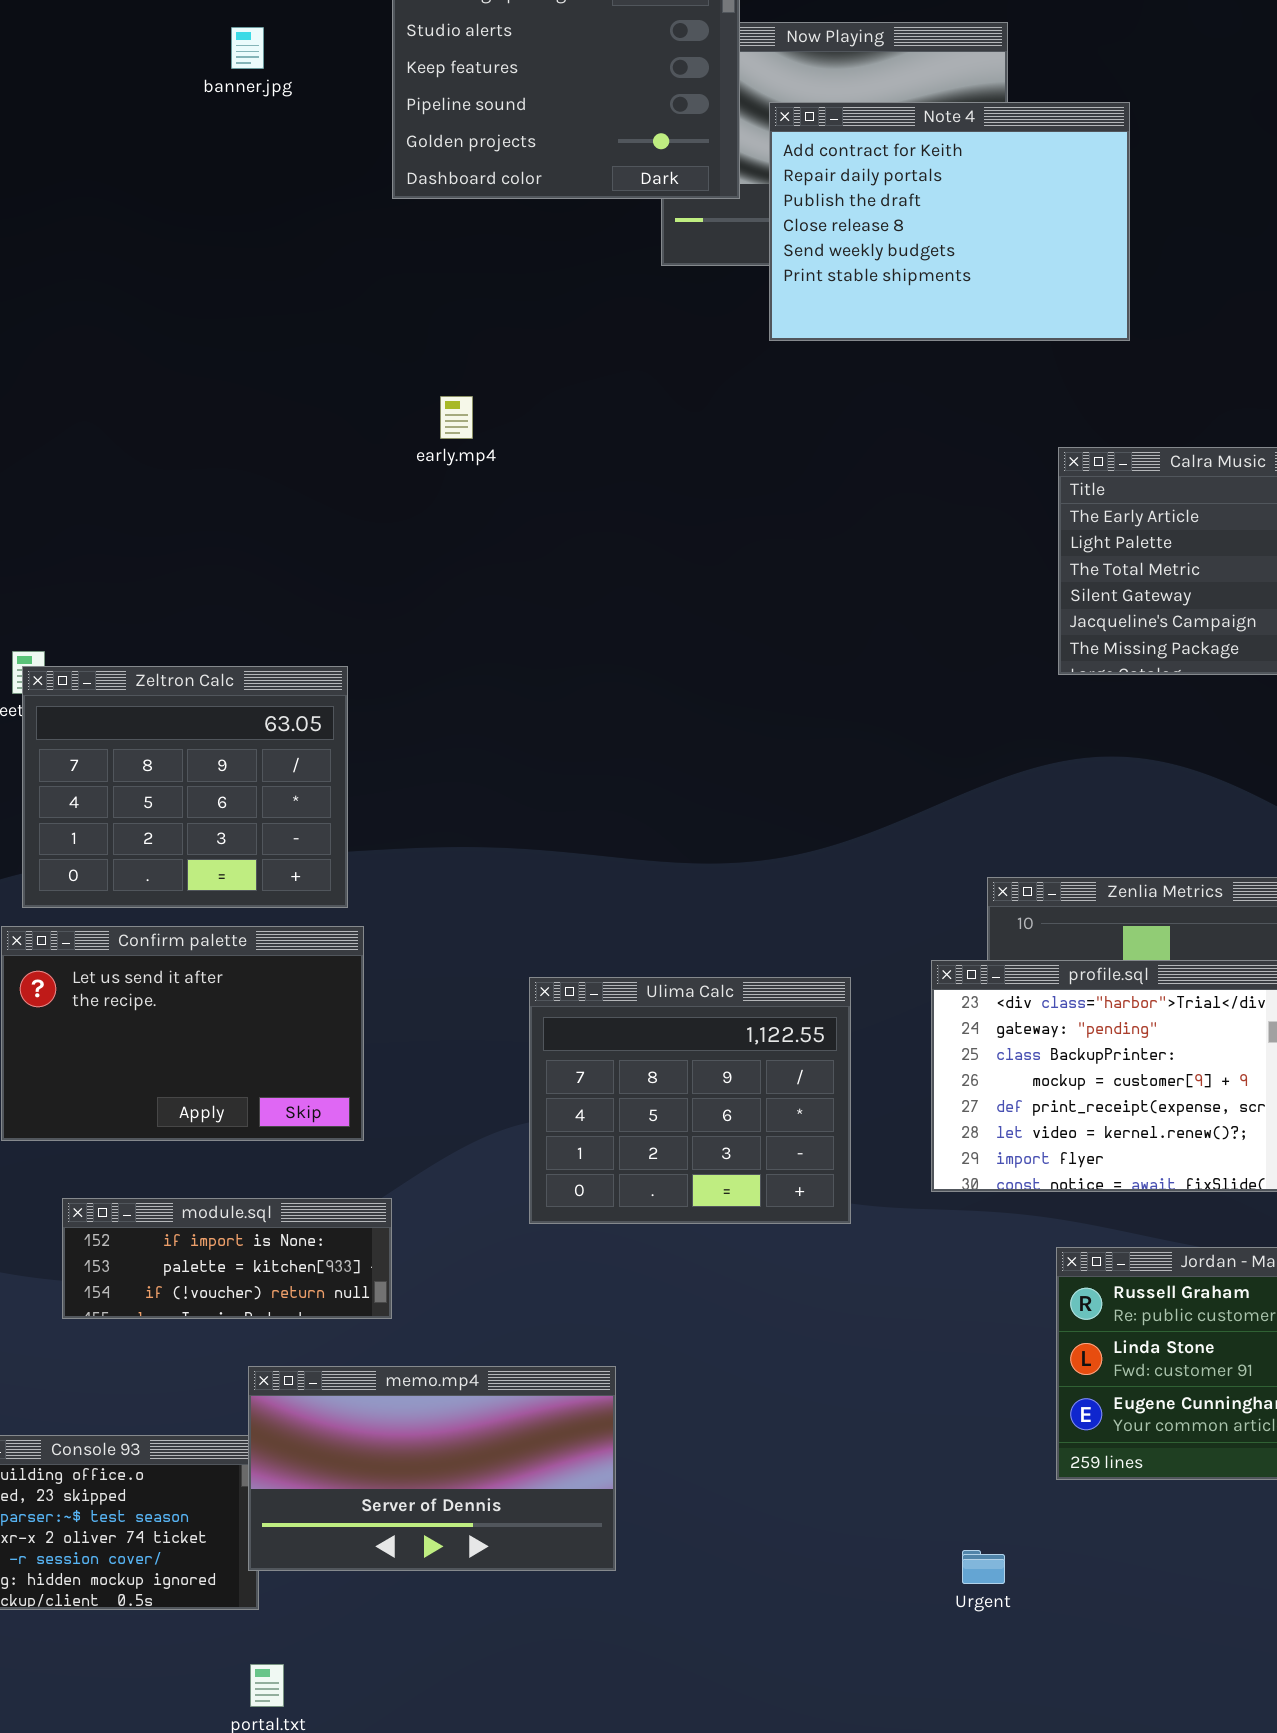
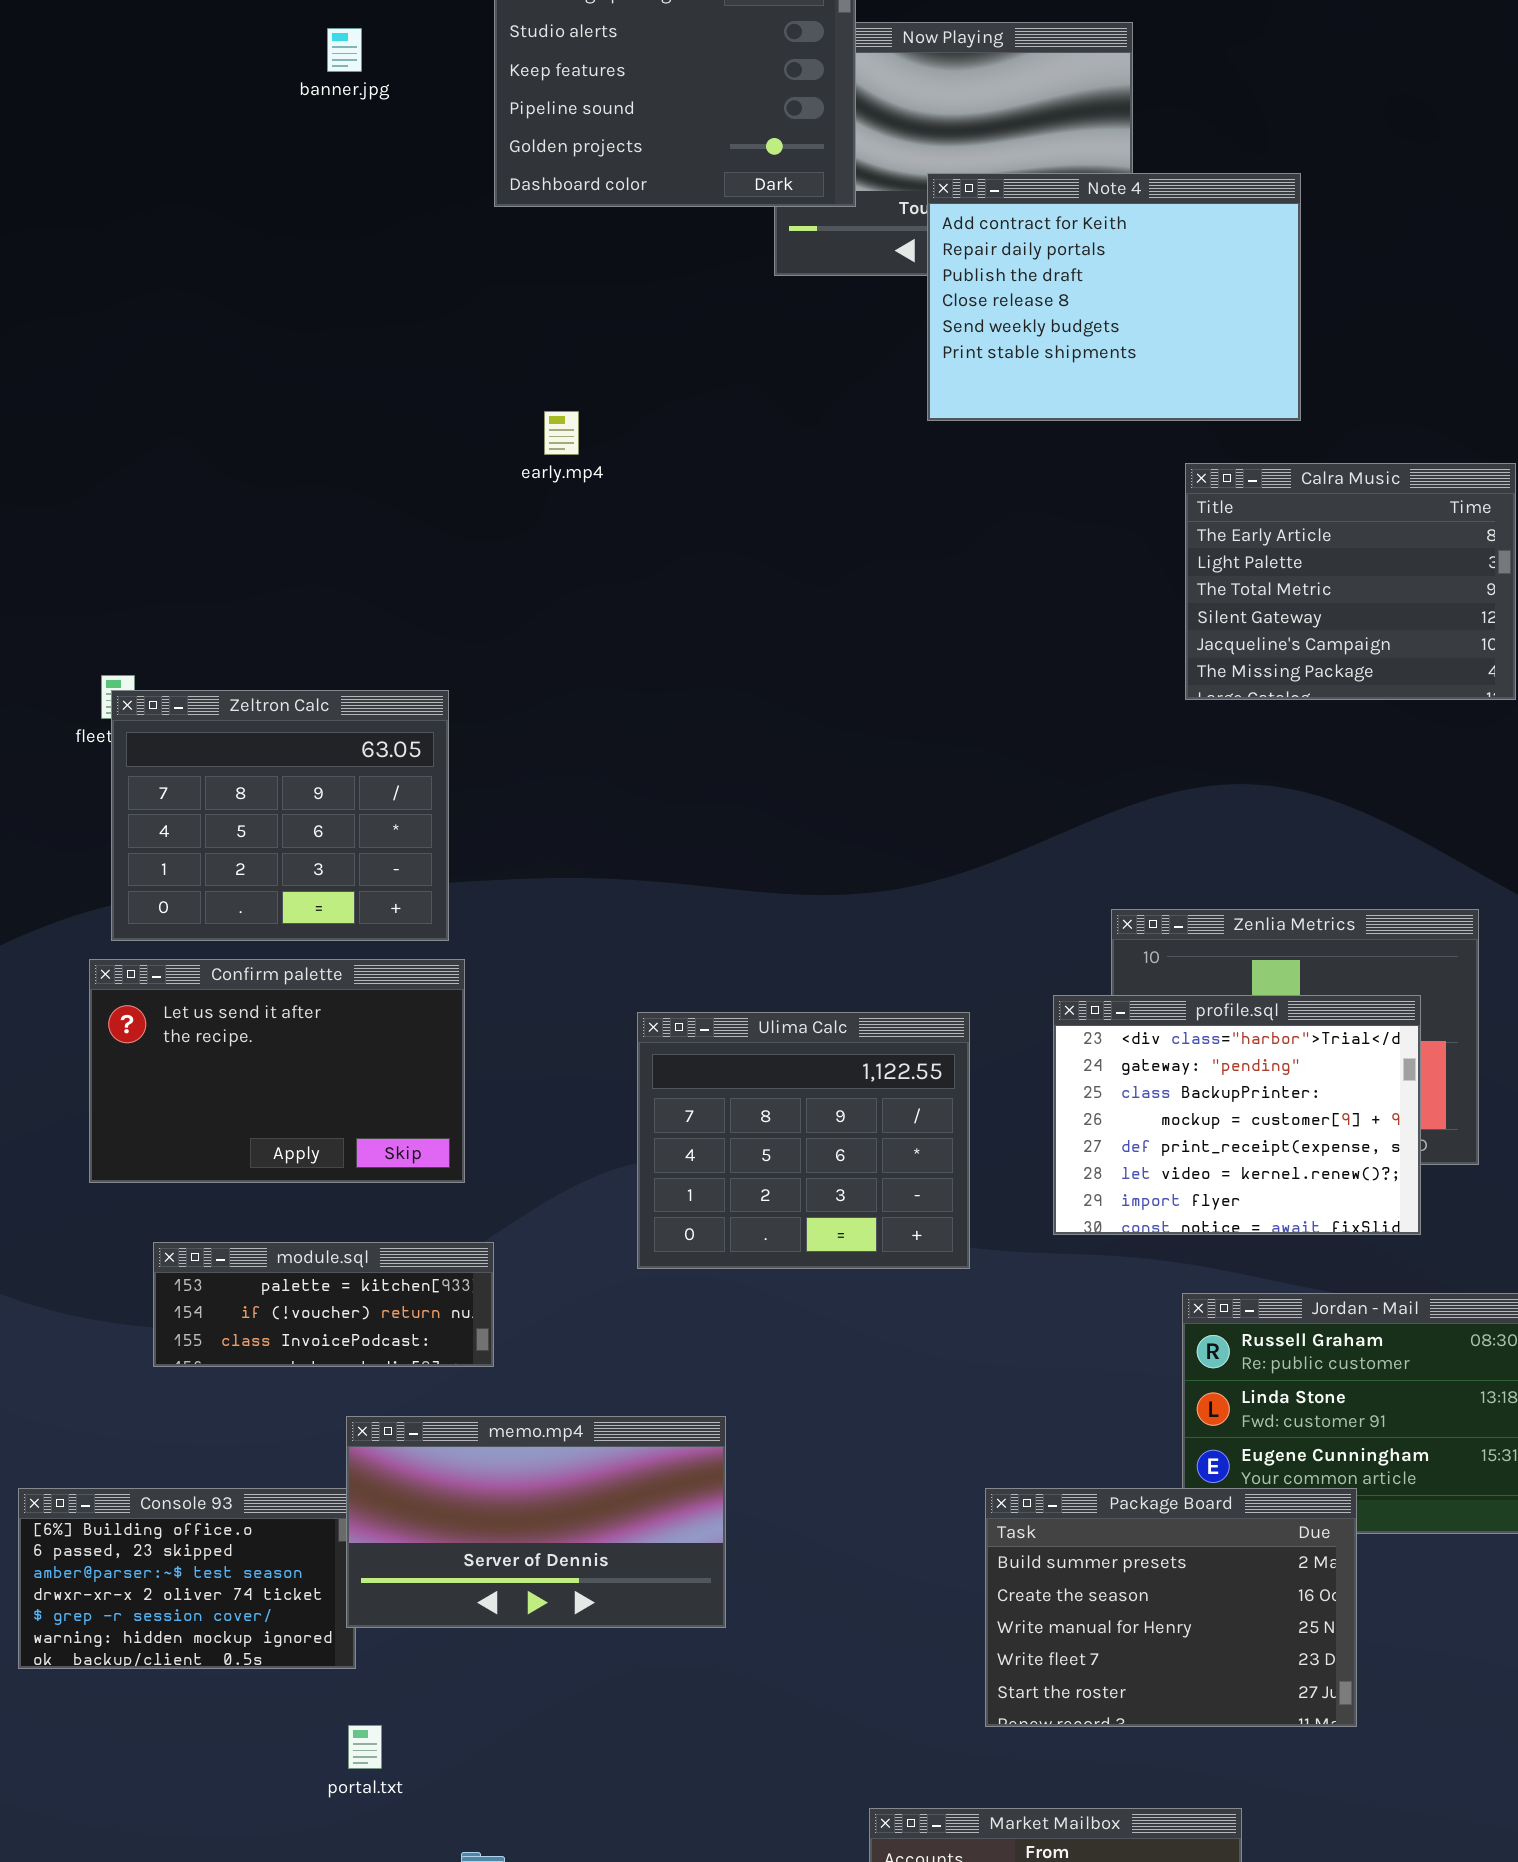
Note 4: [769,102,1130,341] -> [927,173,1301,421], moved
module.sql: [62,1198,392,1319] -> [153,1242,494,1367], scrolled down 1 row
Package Board: none -> [985,1488,1357,1727], opened

